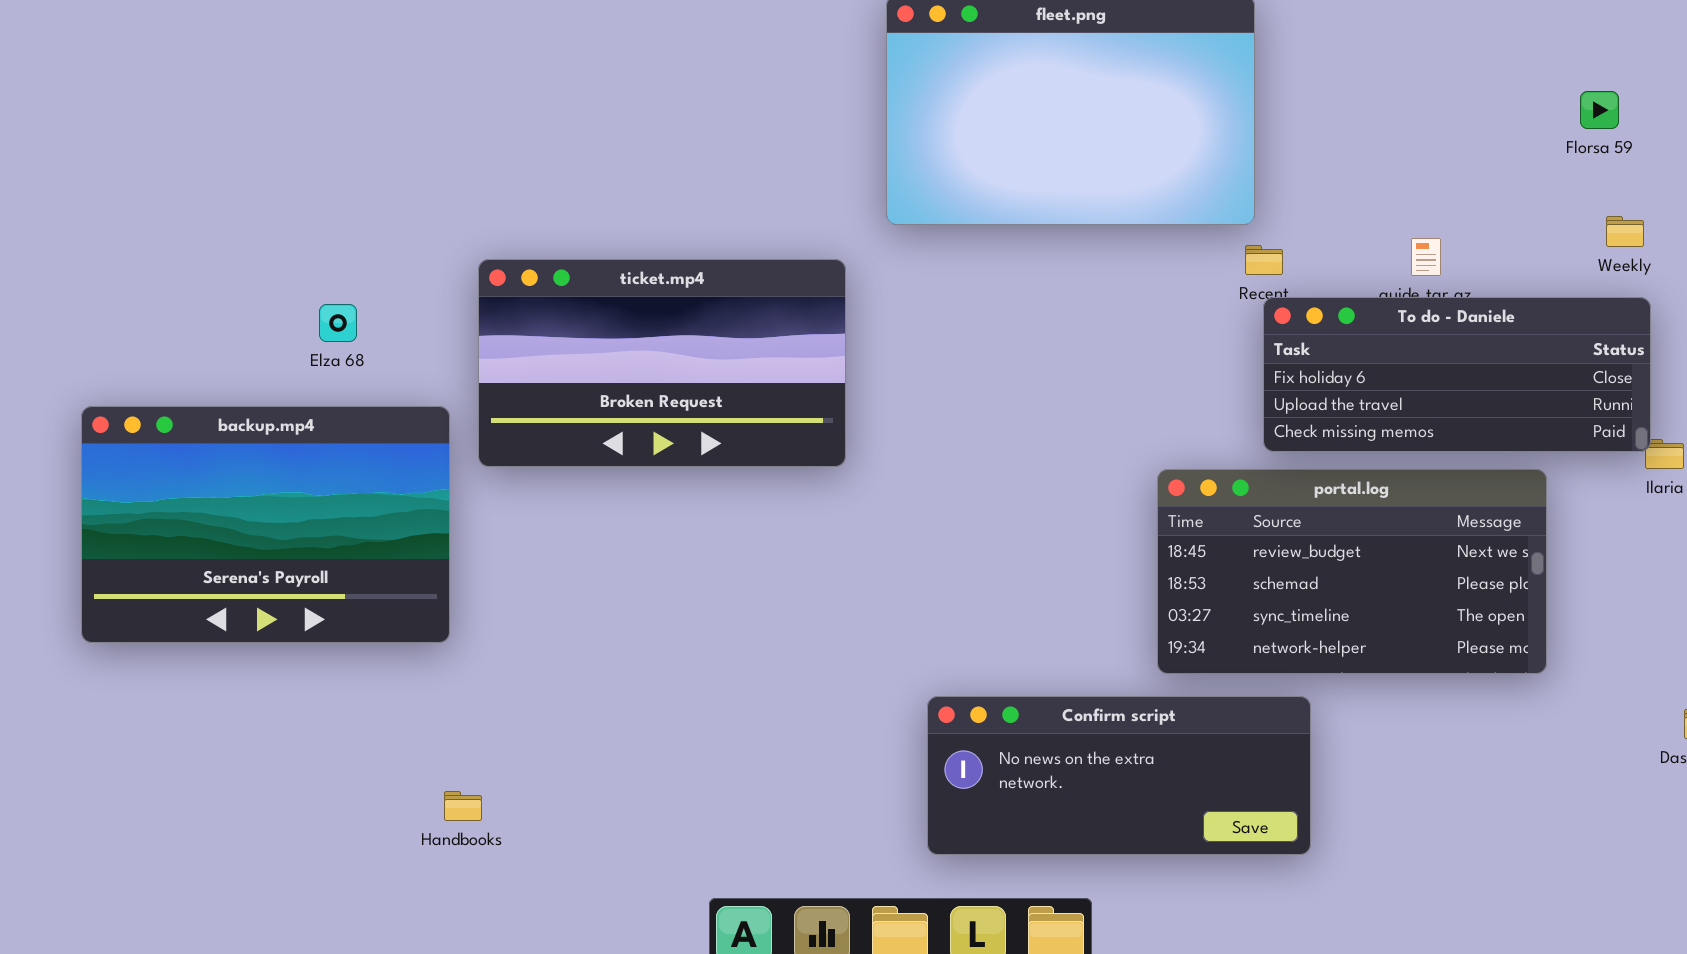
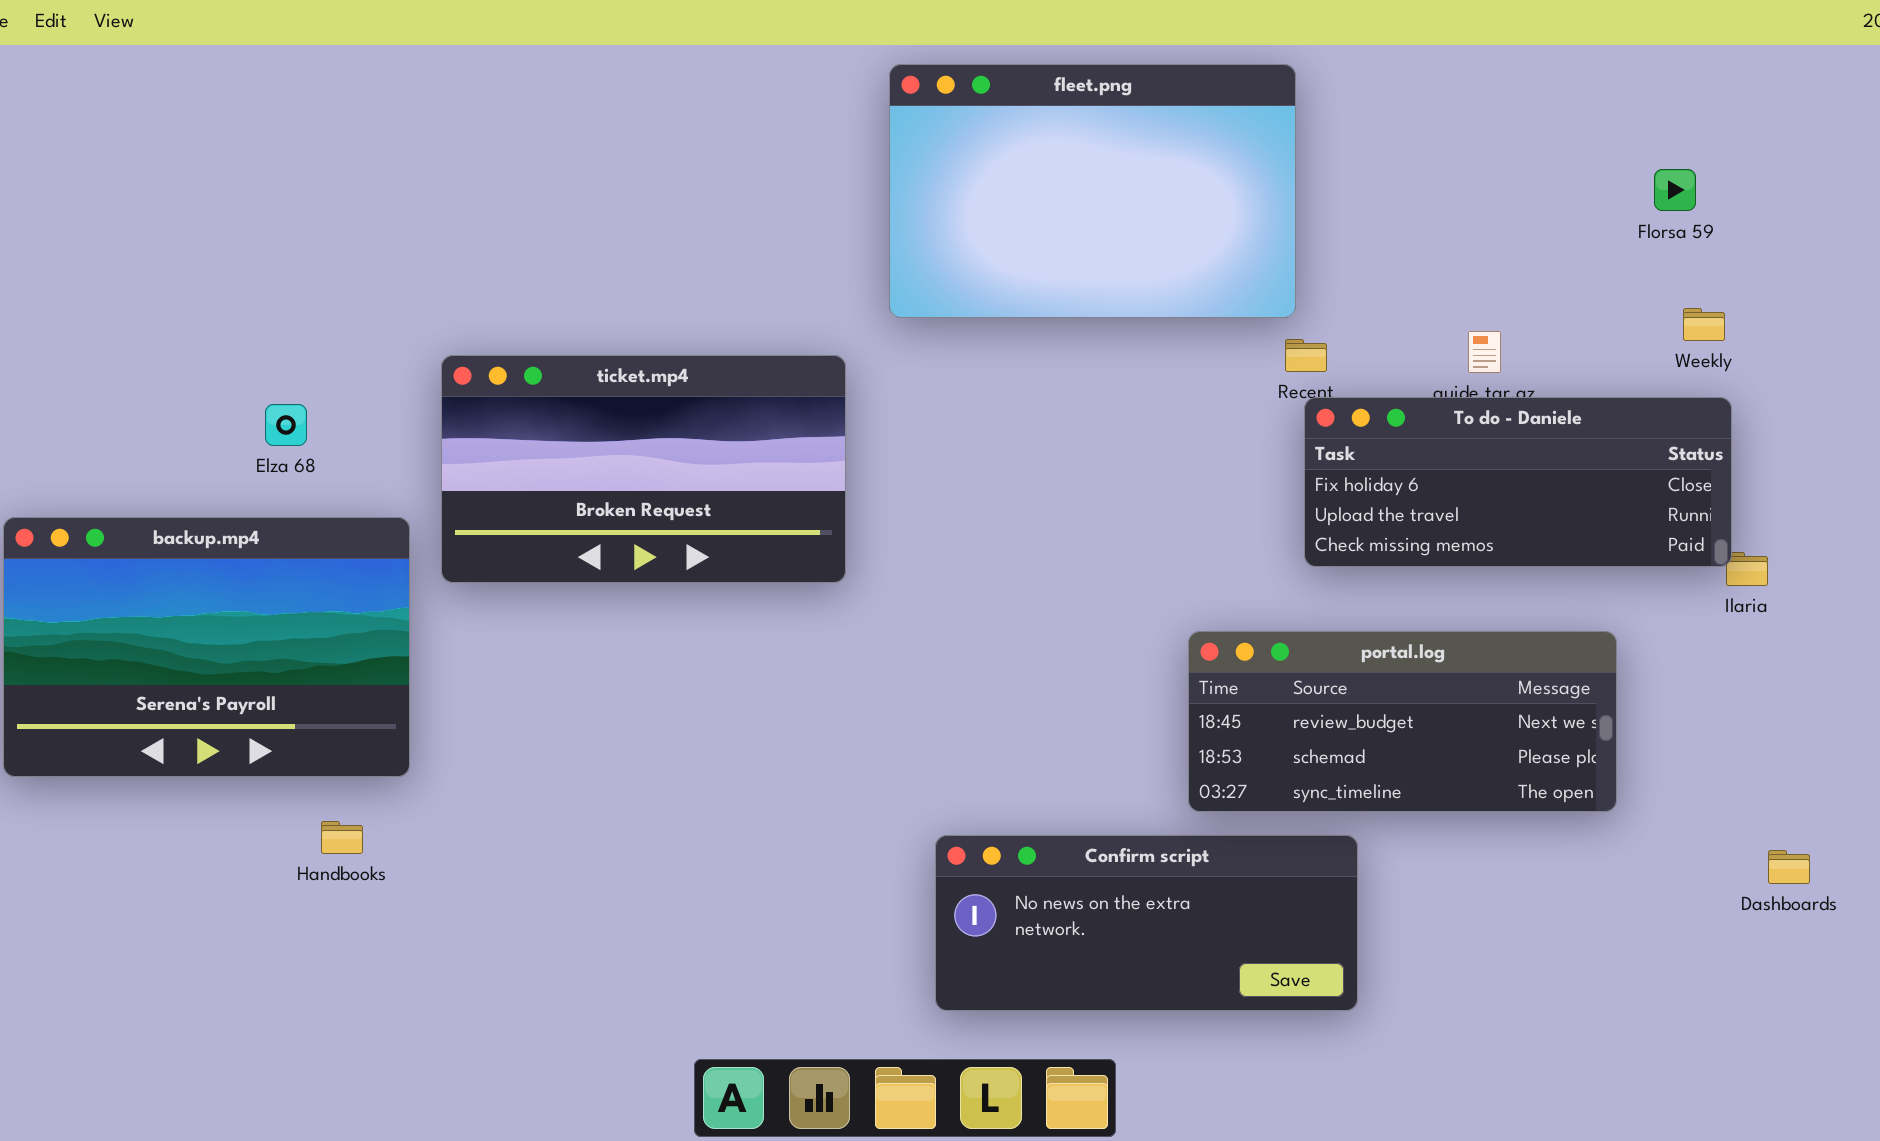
portal.log: [1157,469,1547,674] -> [1188,631,1617,812], resized
Handbooks: [444,791,482,821] -> [321,821,363,854], moved

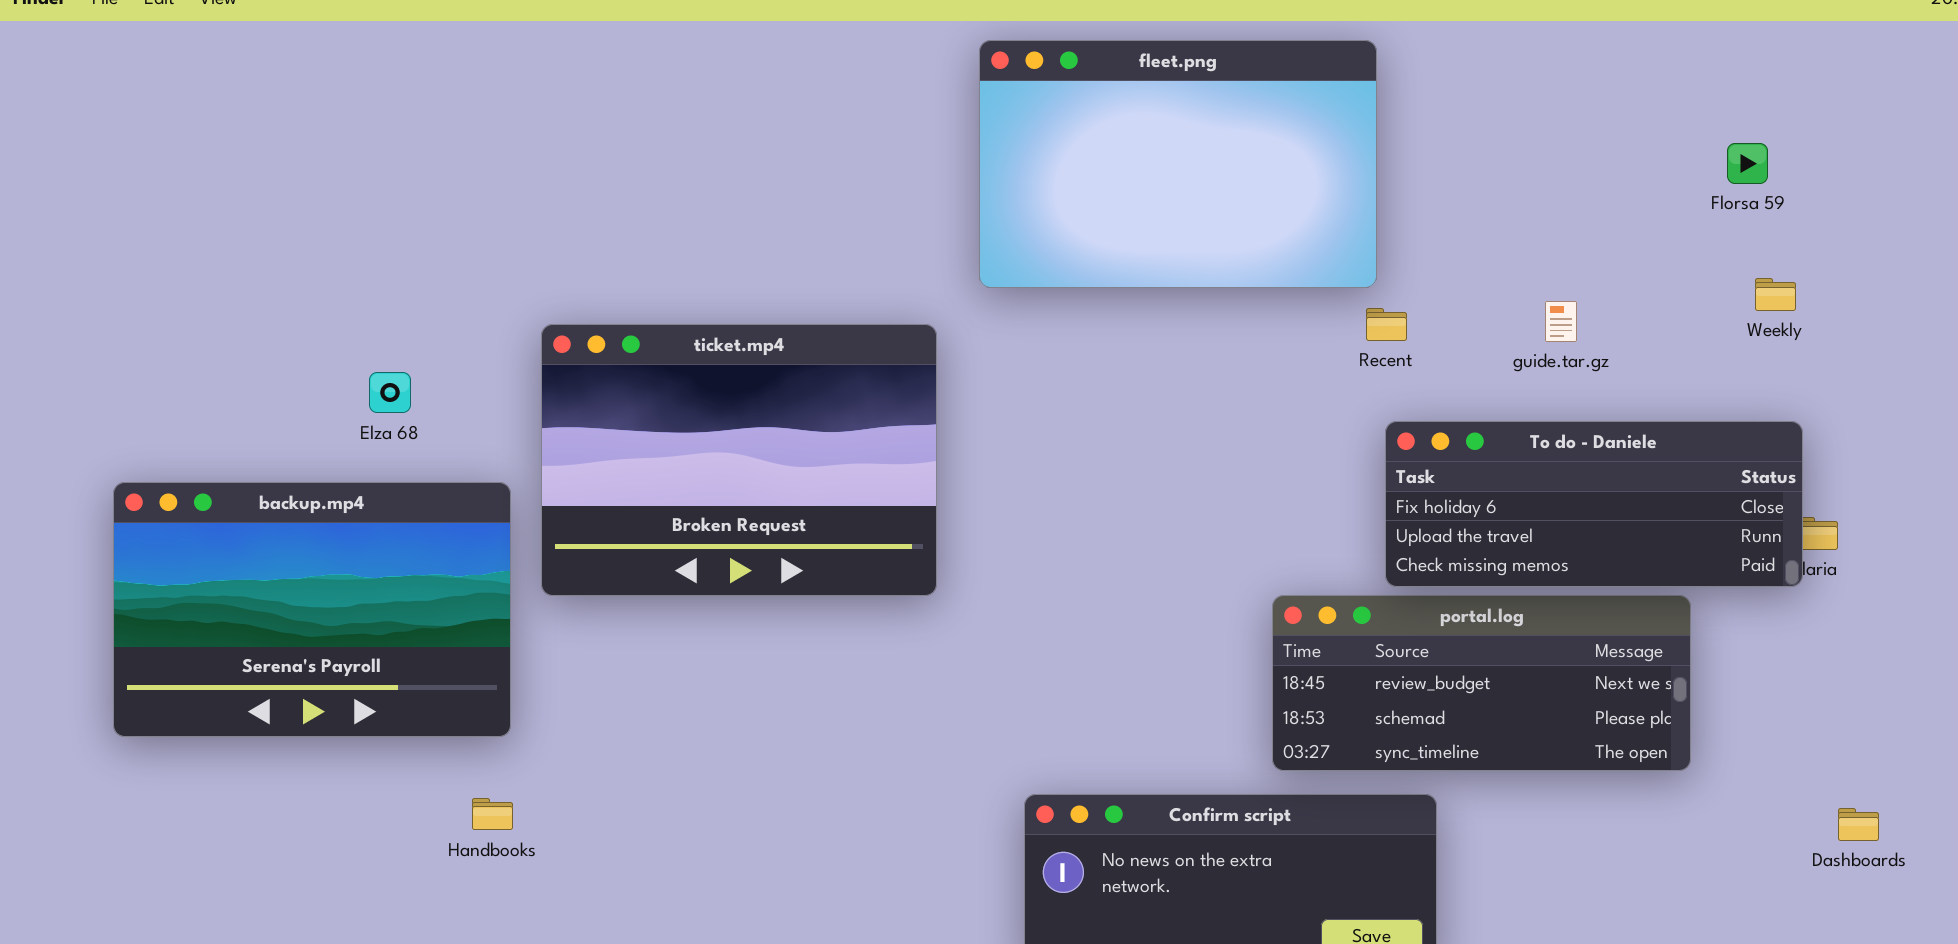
ticket.mp4: [441,355,846,583] -> [541,324,937,596], resized
To do - Daniele: [1304,397,1732,567] -> [1385,421,1803,587], moved
Handbooks: [321,821,363,854] -> [472,798,513,830], moved

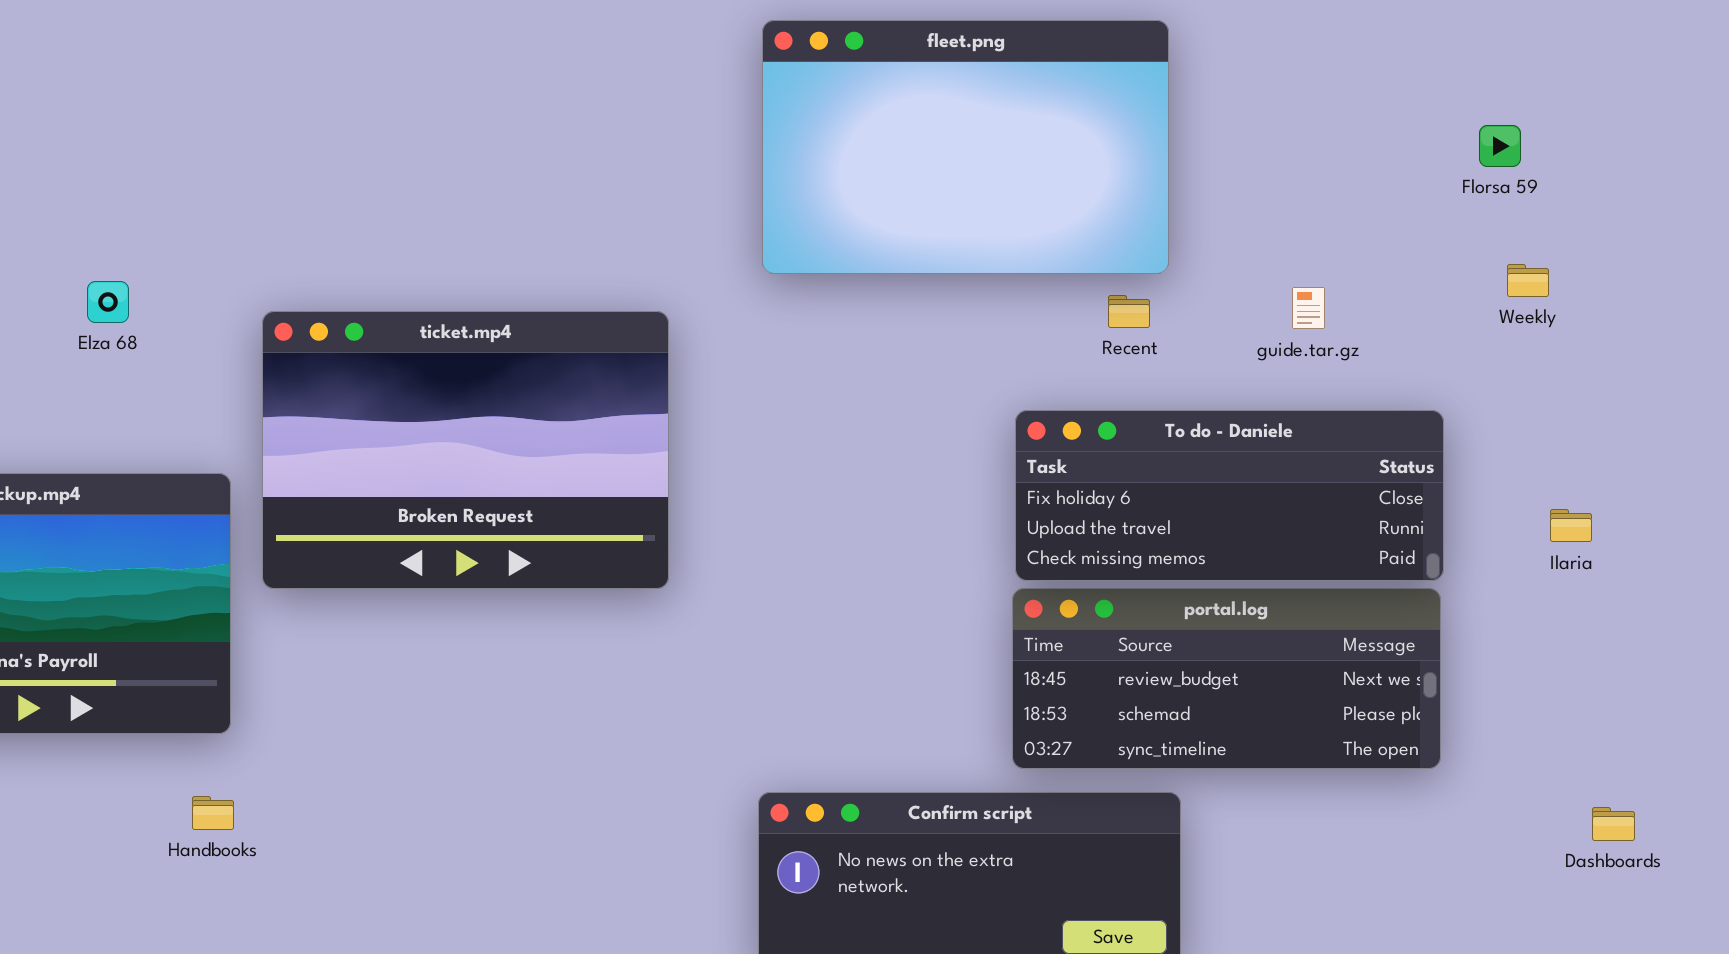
fleet.png: [979,40,1377,288] -> [762,20,1169,274], moved
Elza 68: [369,372,411,413] -> [87,281,129,323], moved
To do - Daniele: [1385,421,1803,587] -> [1015,410,1444,581], moved

